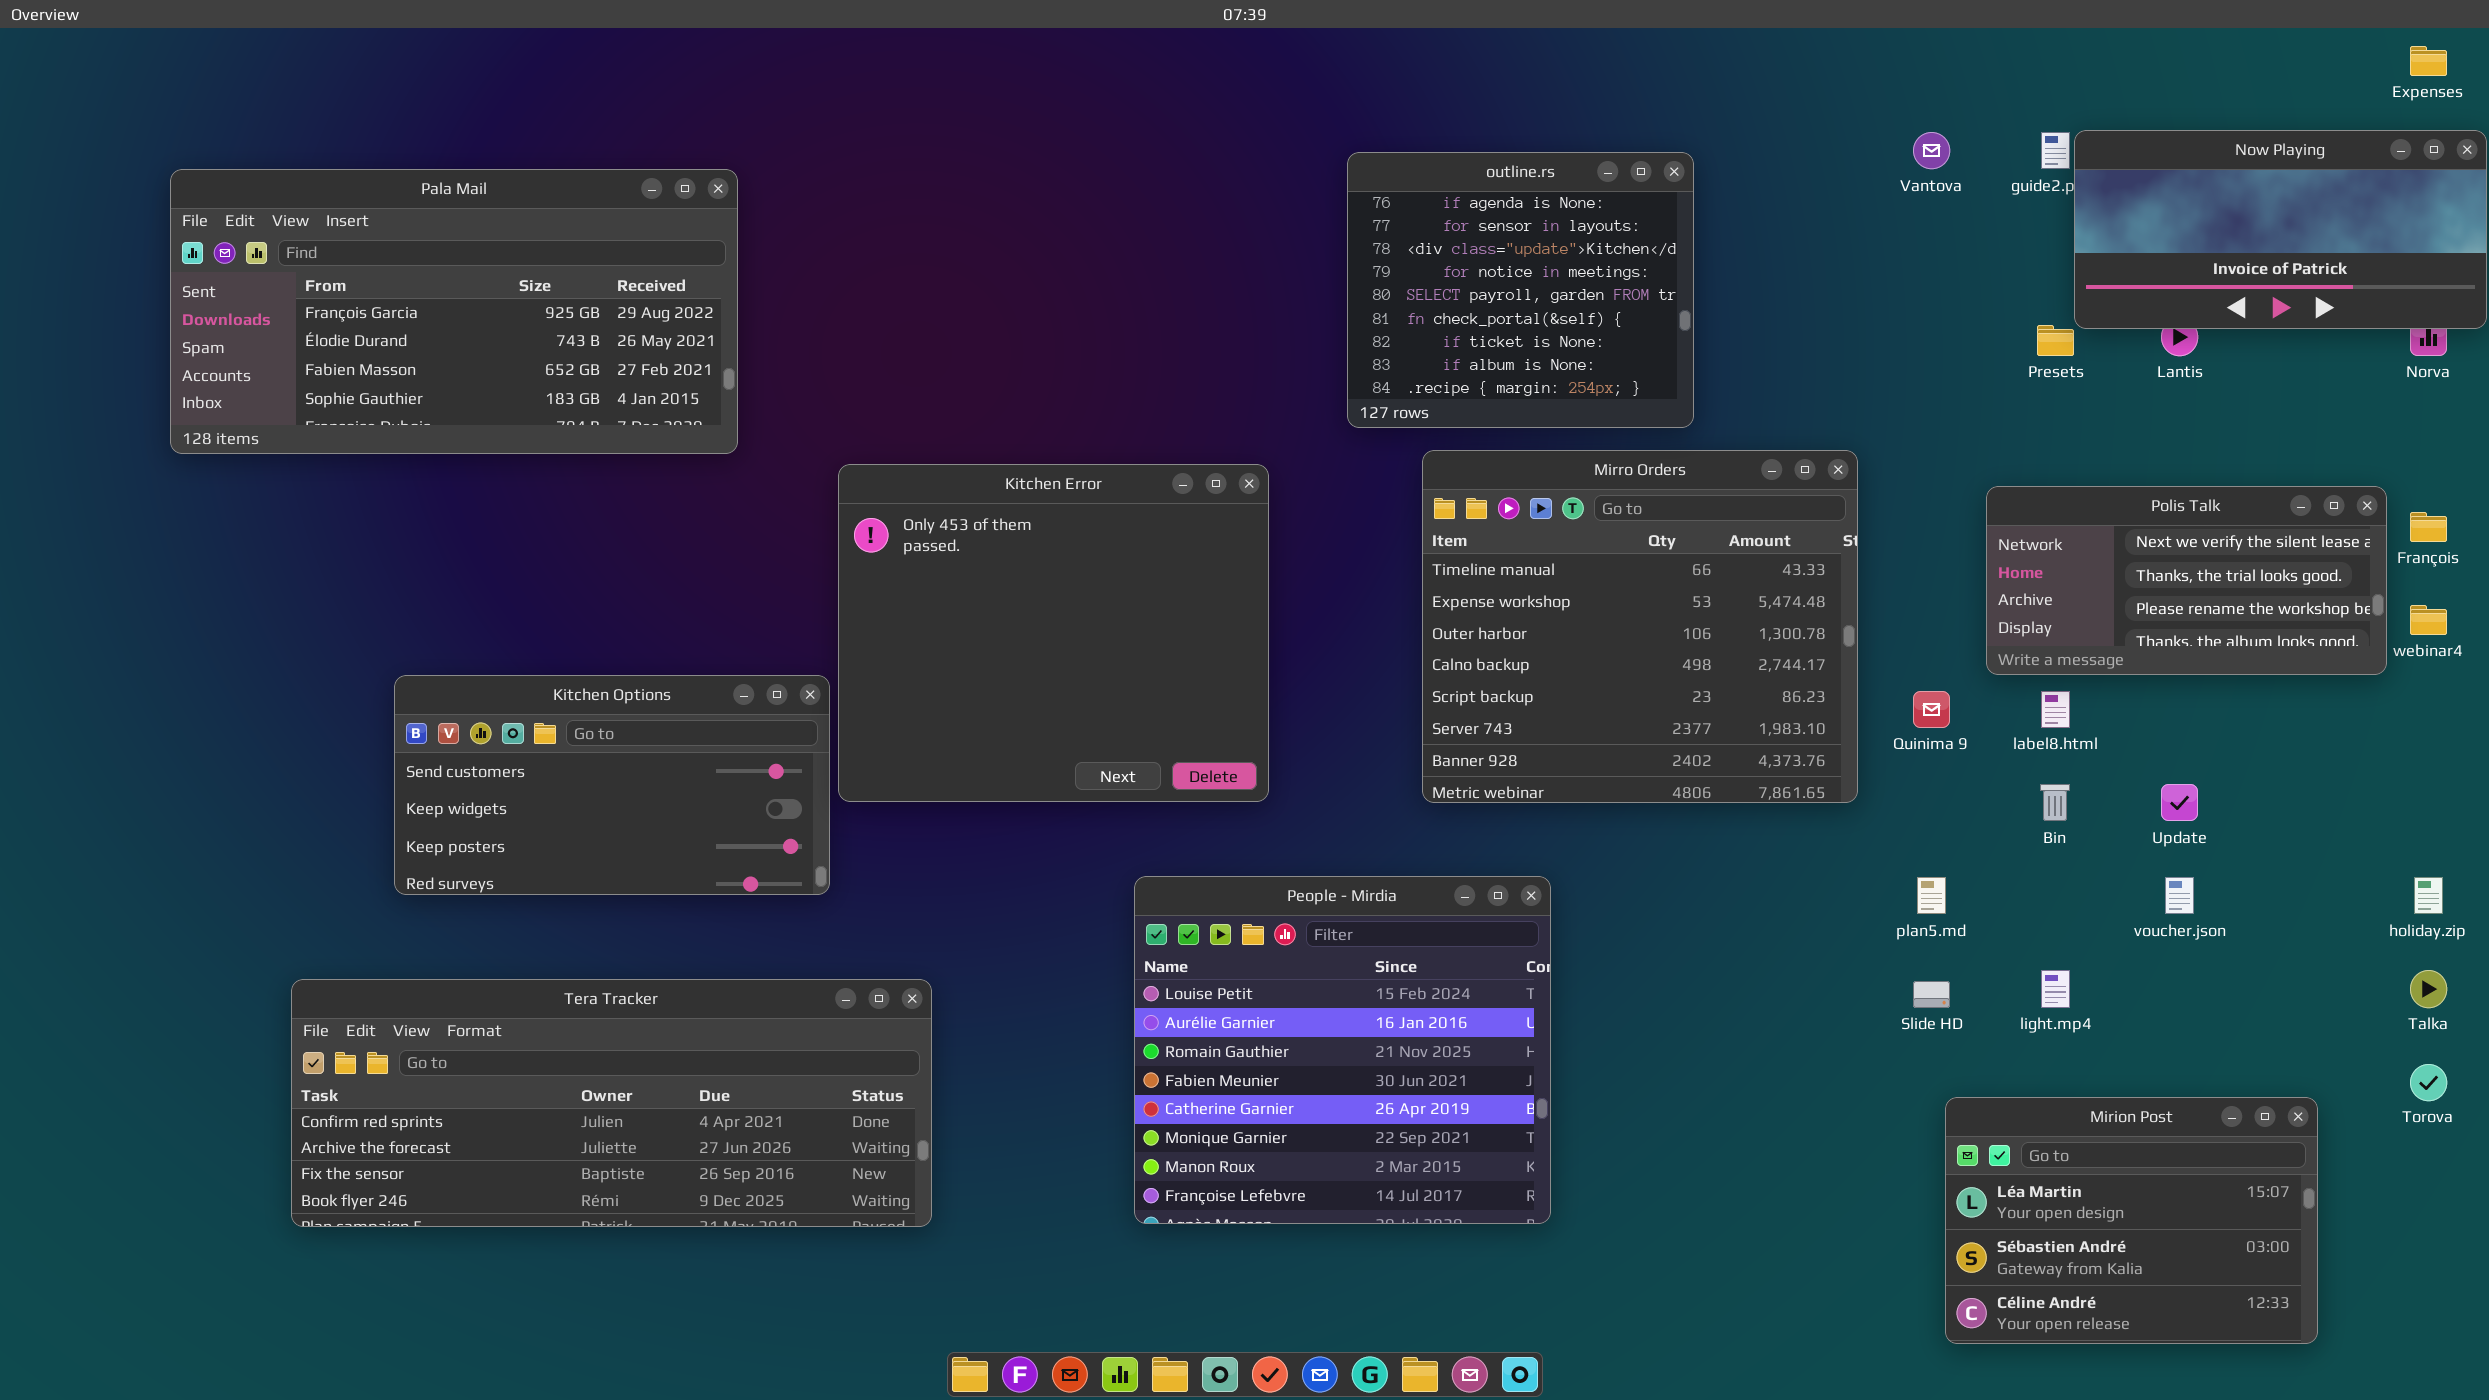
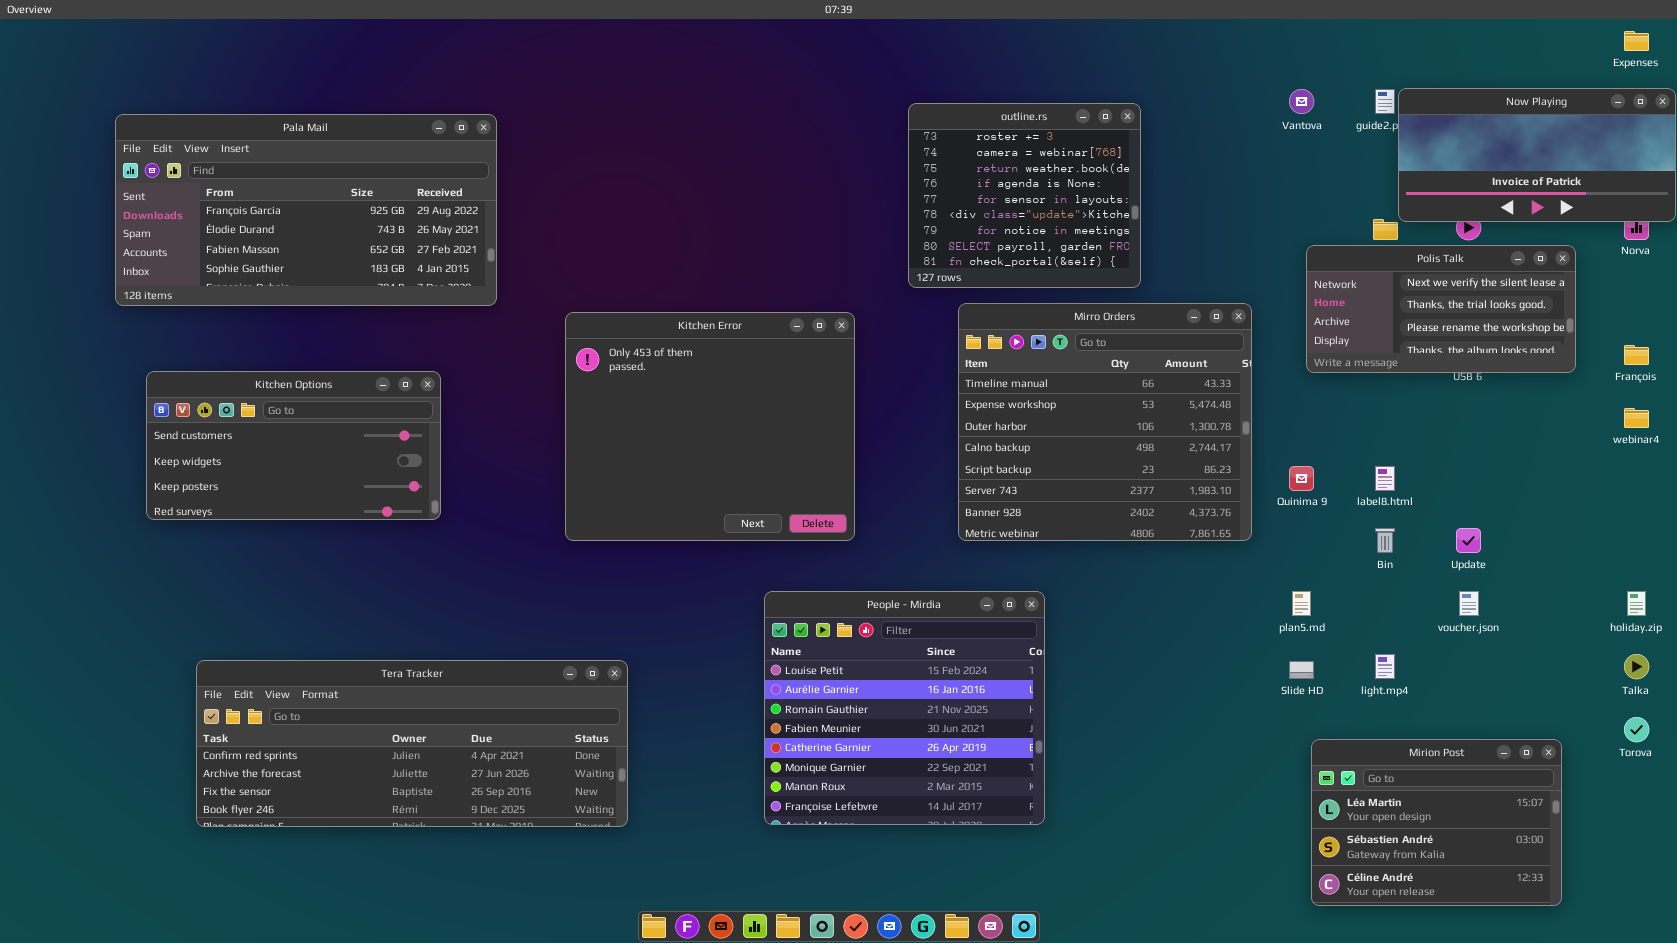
outline.rs: [1347,152,1694,428] -> [908,103,1141,288], scrolled up 3 rows
Polis Talk: [1986,486,2387,675] -> [1306,245,1576,373], moved
Kitchen Options: [394,675,830,895] -> [146,371,441,520], moved

